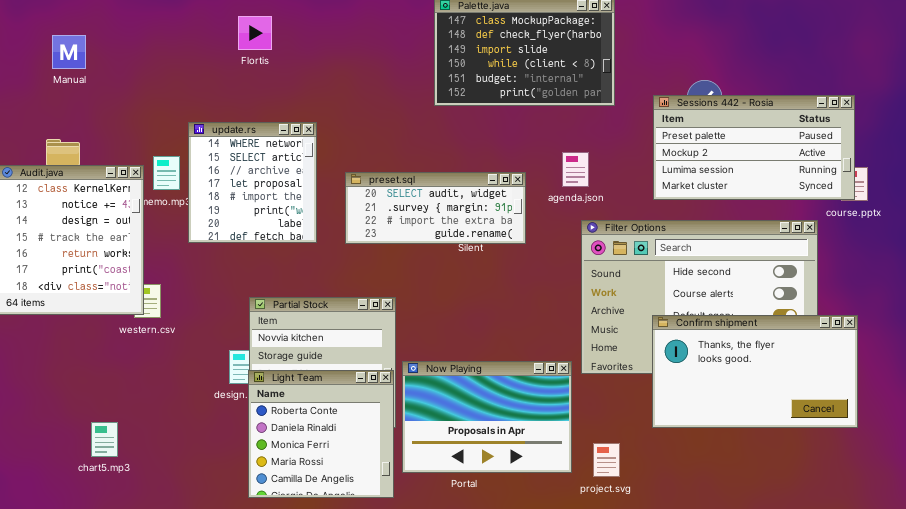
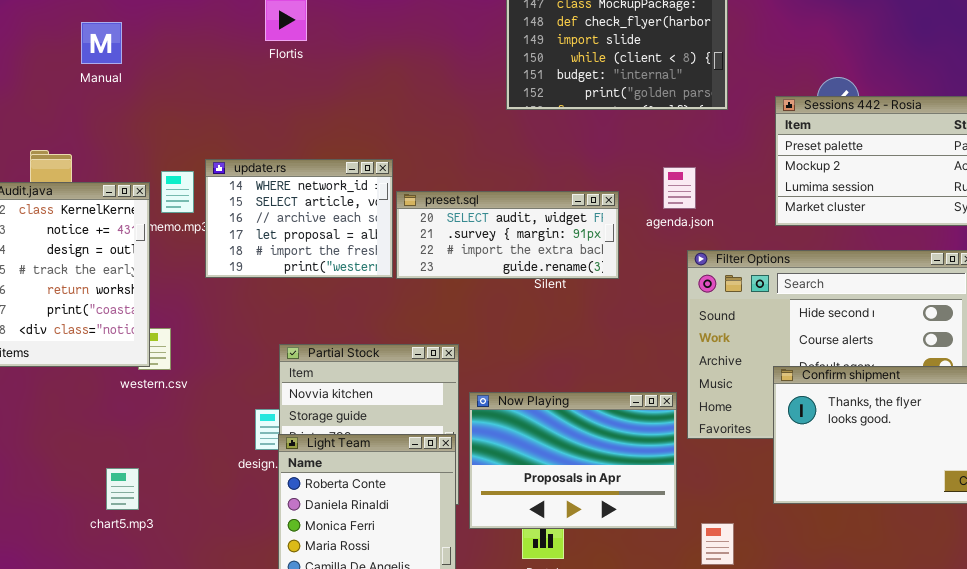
Manual: [52,35,86,69] -> [81,22,122,64], moved
update.rs: [188,122,317,243] -> [205,159,393,278], resized
Now Playing: [402,361,572,473] -> [469,392,677,529], moved
chart5.mp3: [91,422,118,457] -> [106,468,139,510], moved

